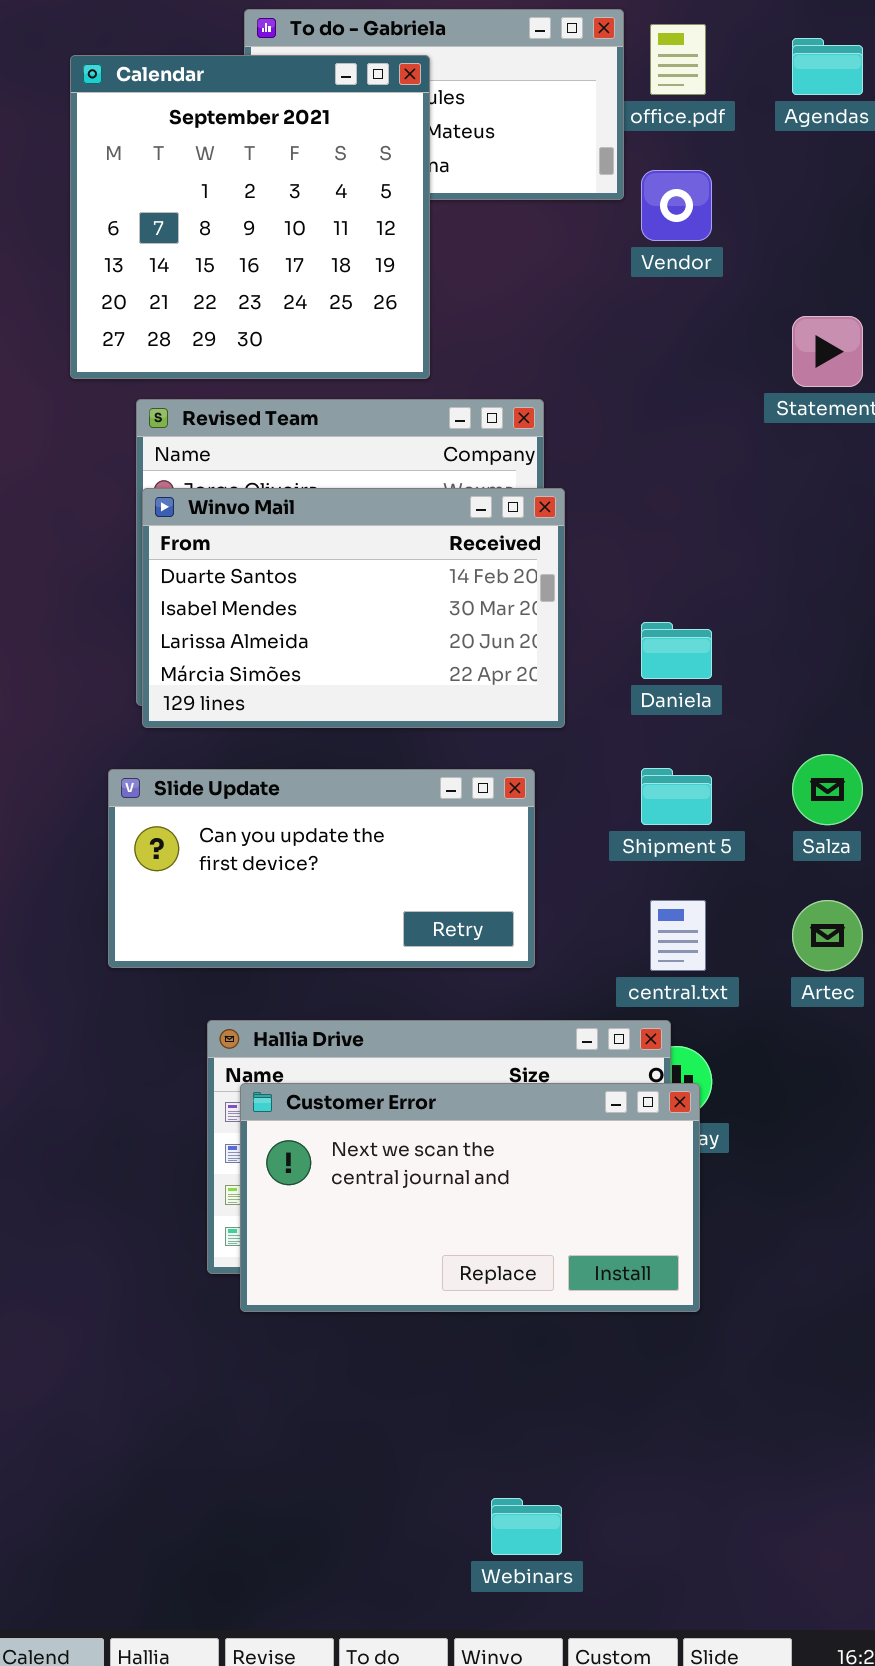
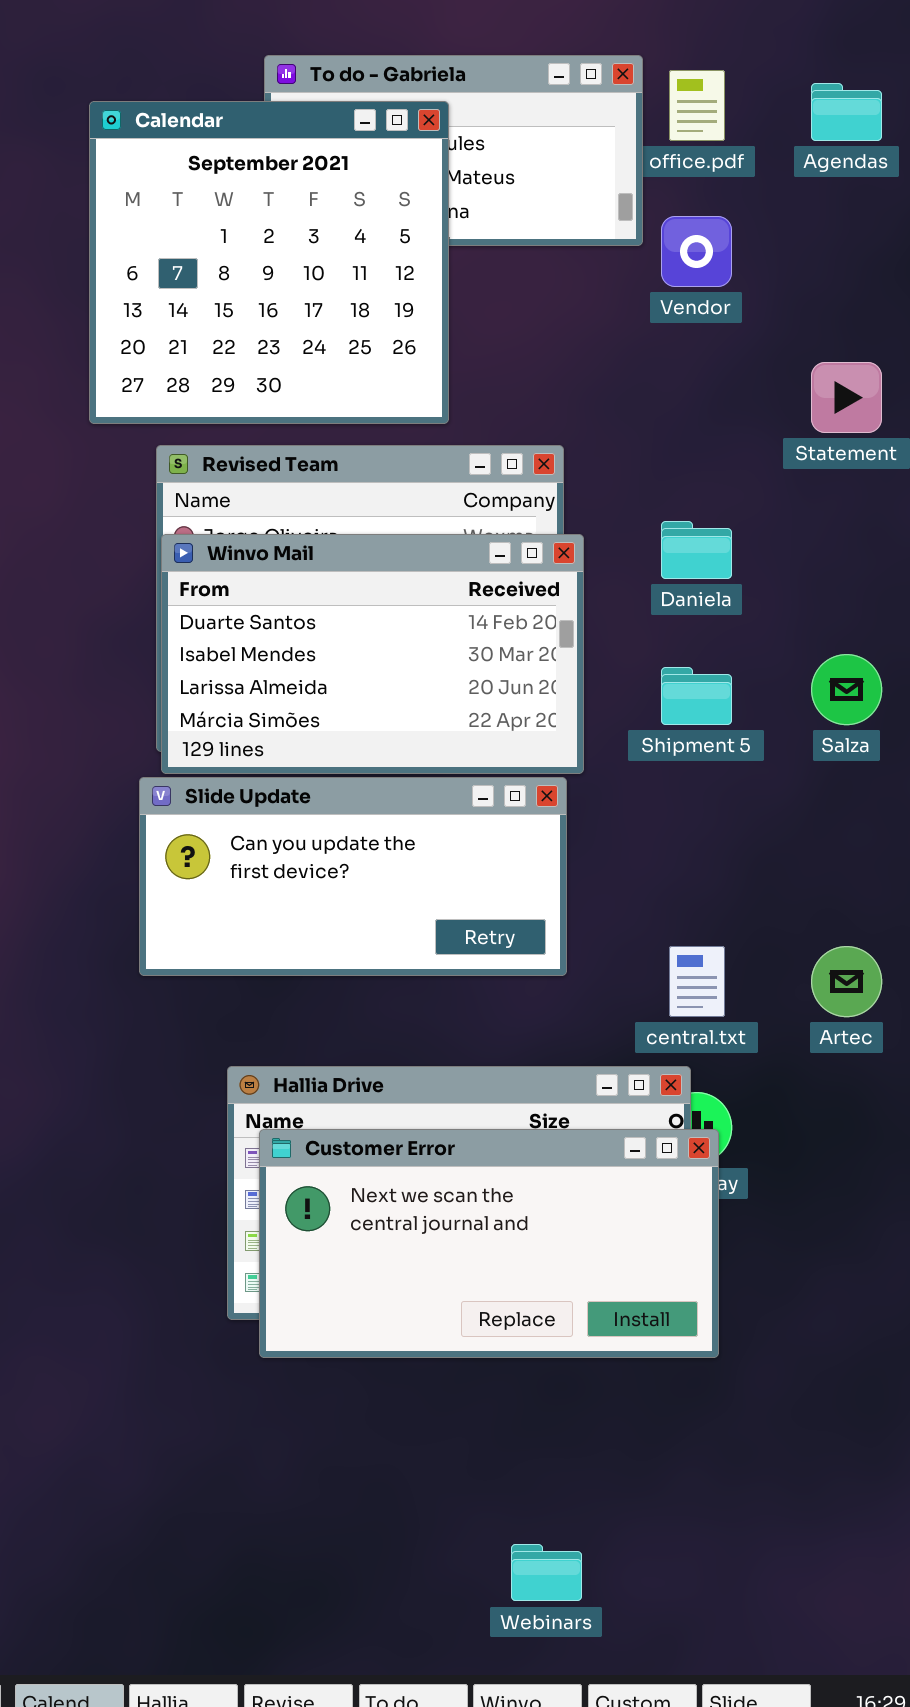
Daniela: [641,622,712,679] -> [661,521,732,579], moved
Salza: [792,754,863,825] -> [811,654,882,725], moved
Shipment 5: [641,768,712,825] -> [661,667,732,725], moved
Slide Update: [108,769,535,968] -> [139,777,567,976], moved

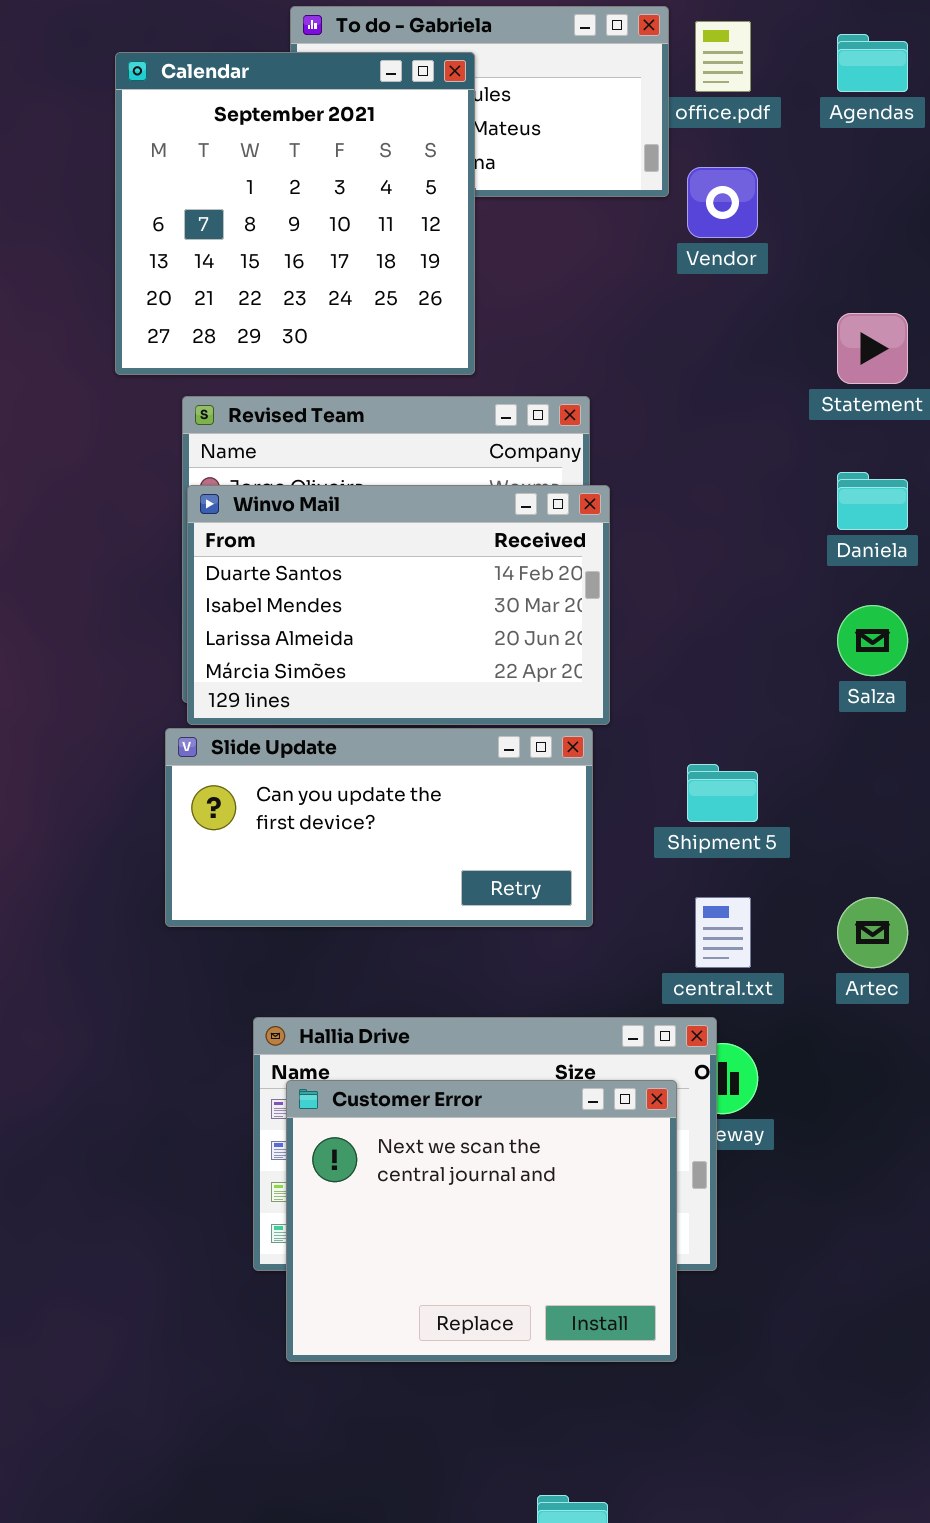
Daniela: [661,521,732,579] -> [837,472,908,530], moved
Shipment 5: [661,667,732,725] -> [687,764,758,822], moved
Customer Error: [259,1129,719,1358] -> [286,1080,677,1362], resized

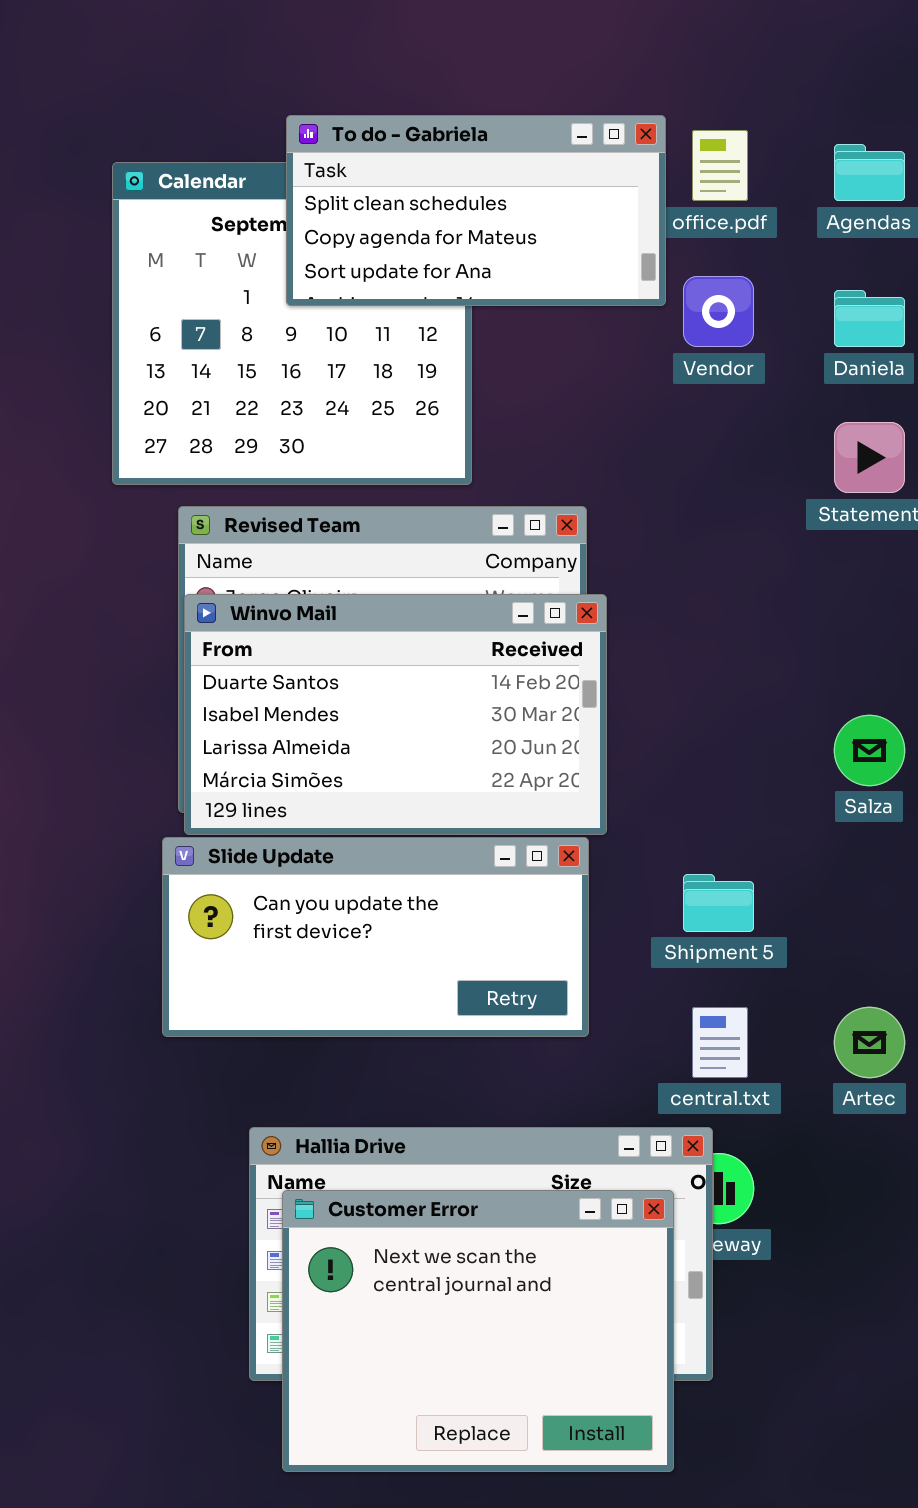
To do - Gabriela: [290,6,669,197] -> [286,115,666,306], raised
Daniela: [837,472,908,530] -> [834,290,905,347], moved

